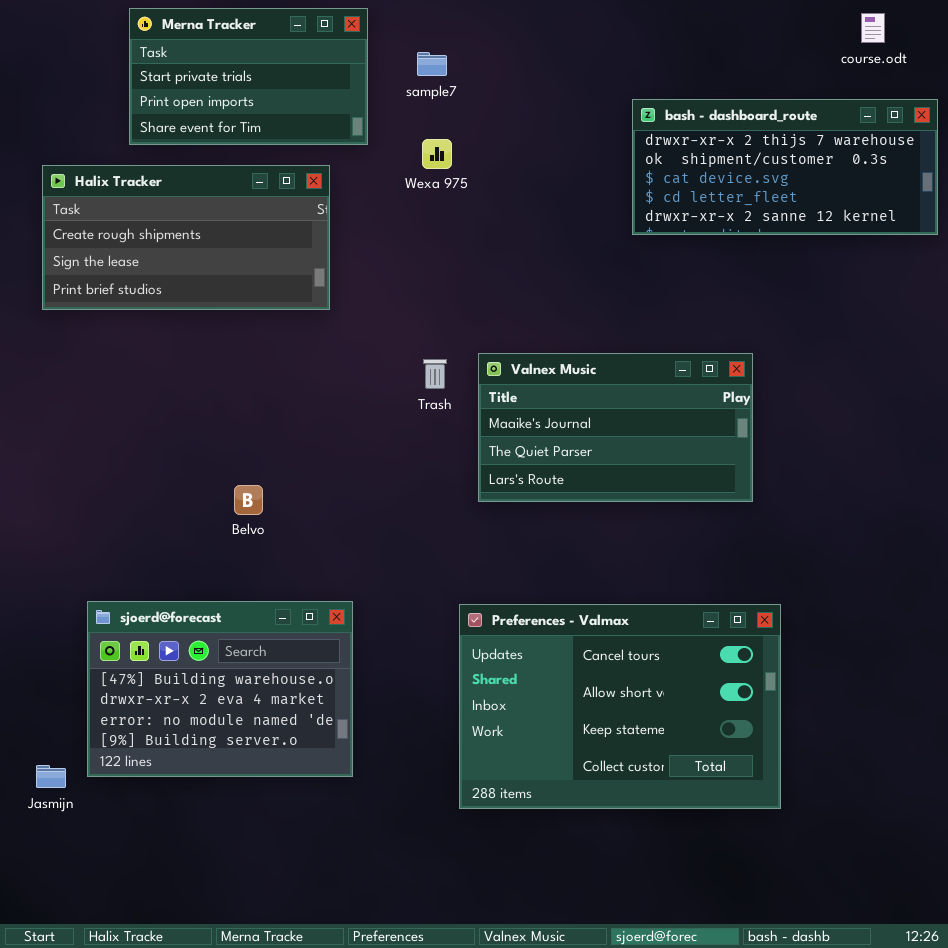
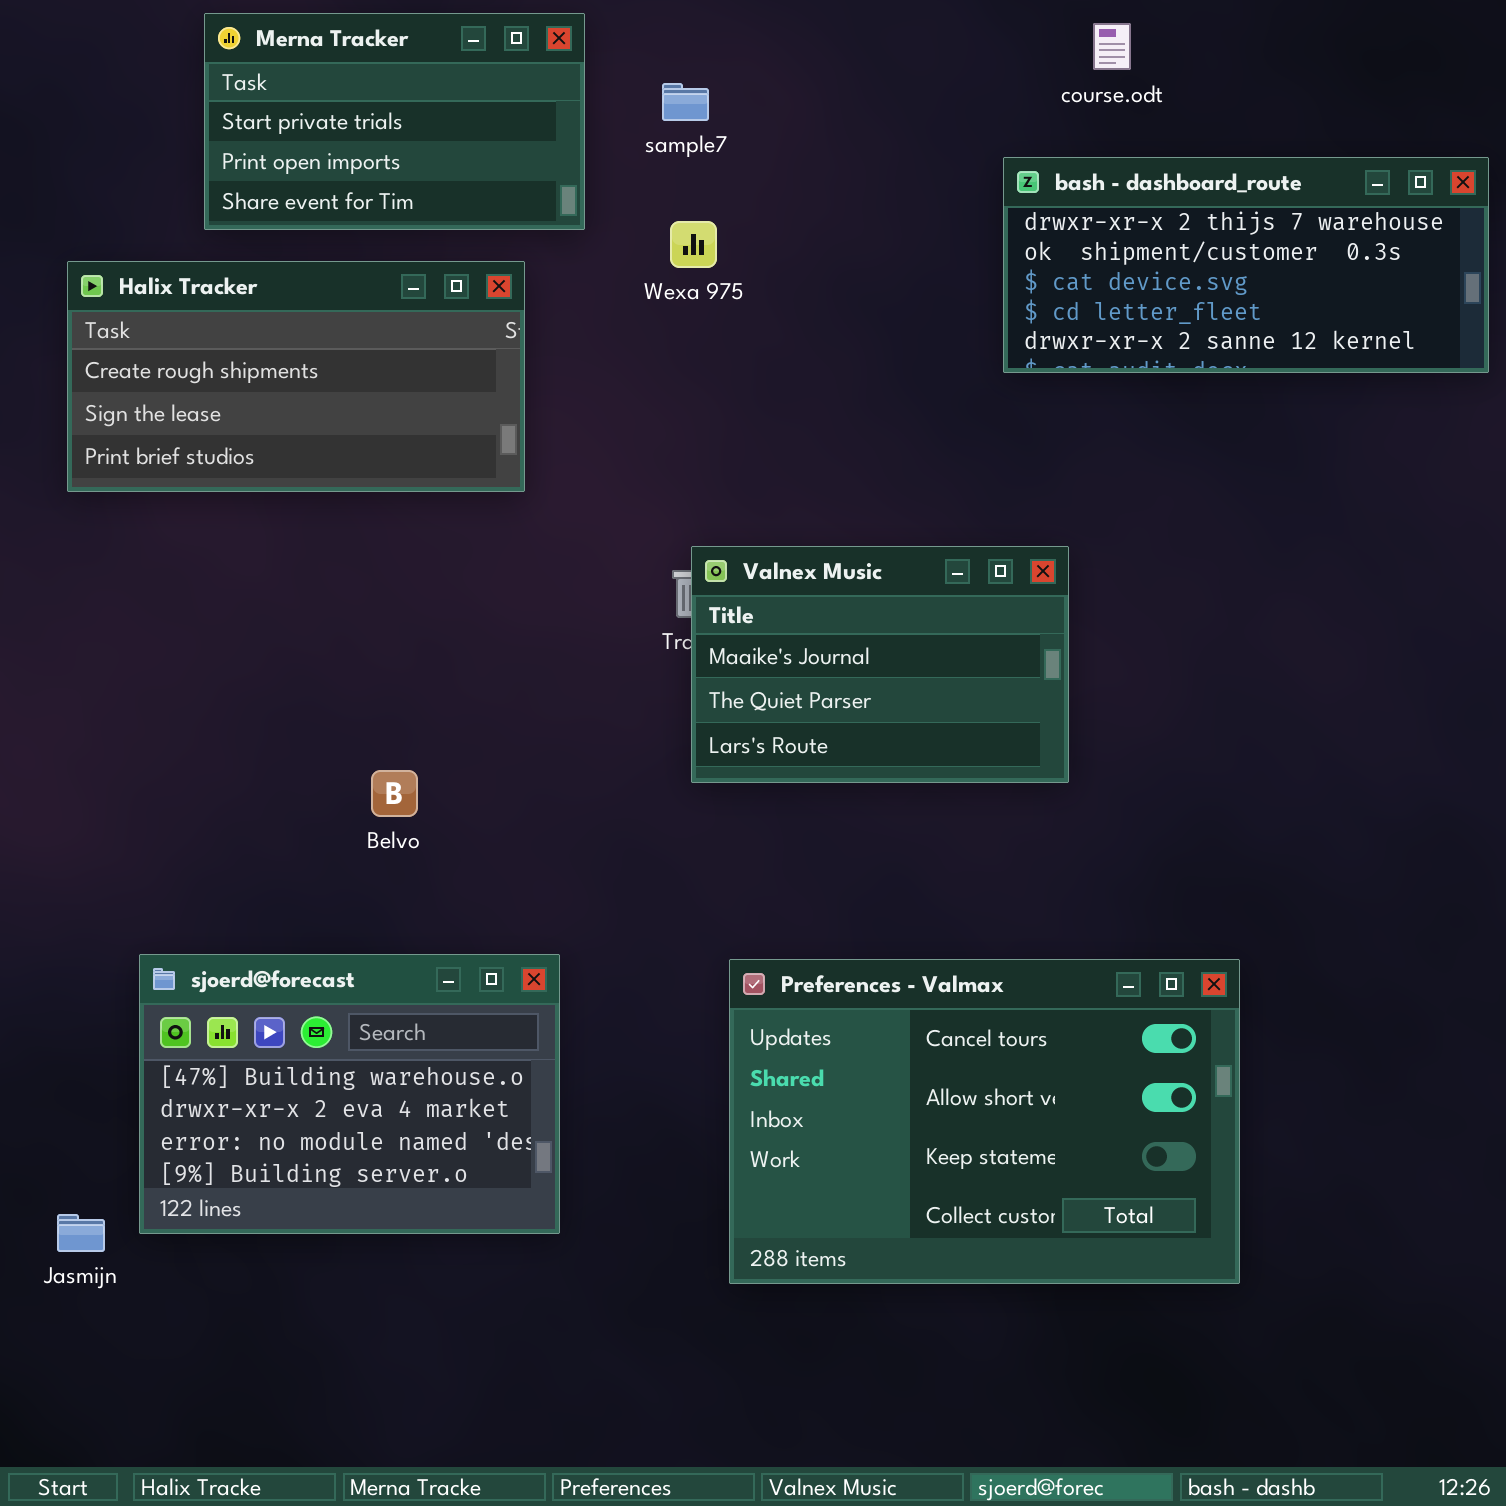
course.odt: [861,13,885,43] -> [1093,23,1131,70], moved
Valnex Music: [478,353,753,502] -> [691,546,1069,783], moved, resized

